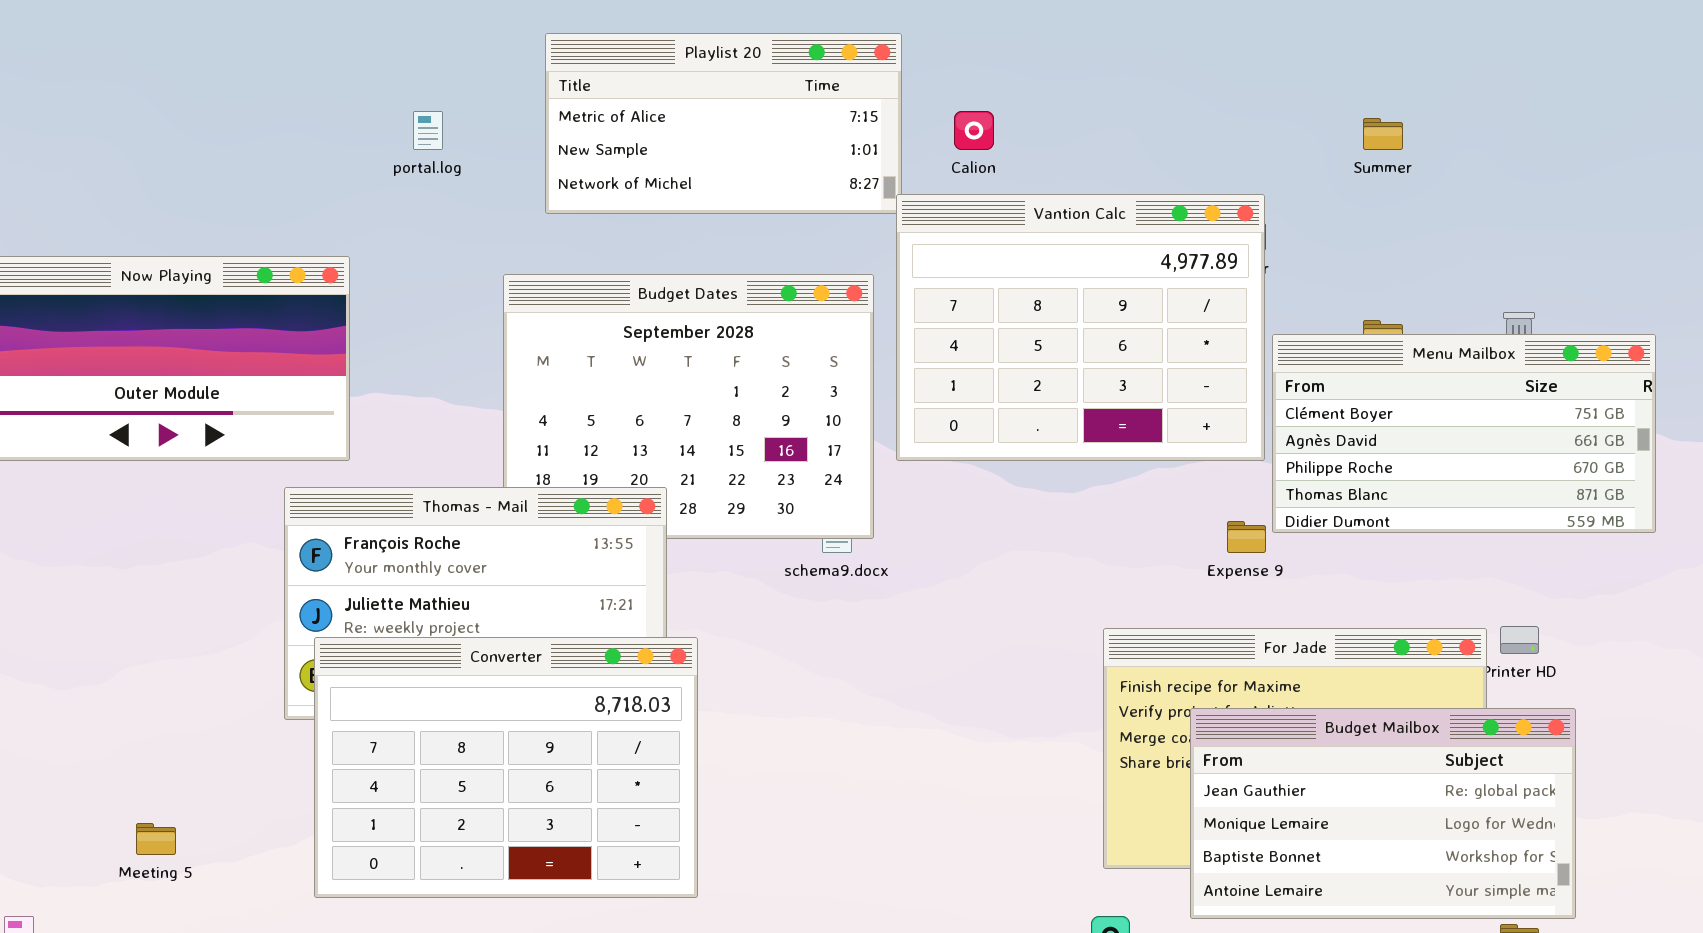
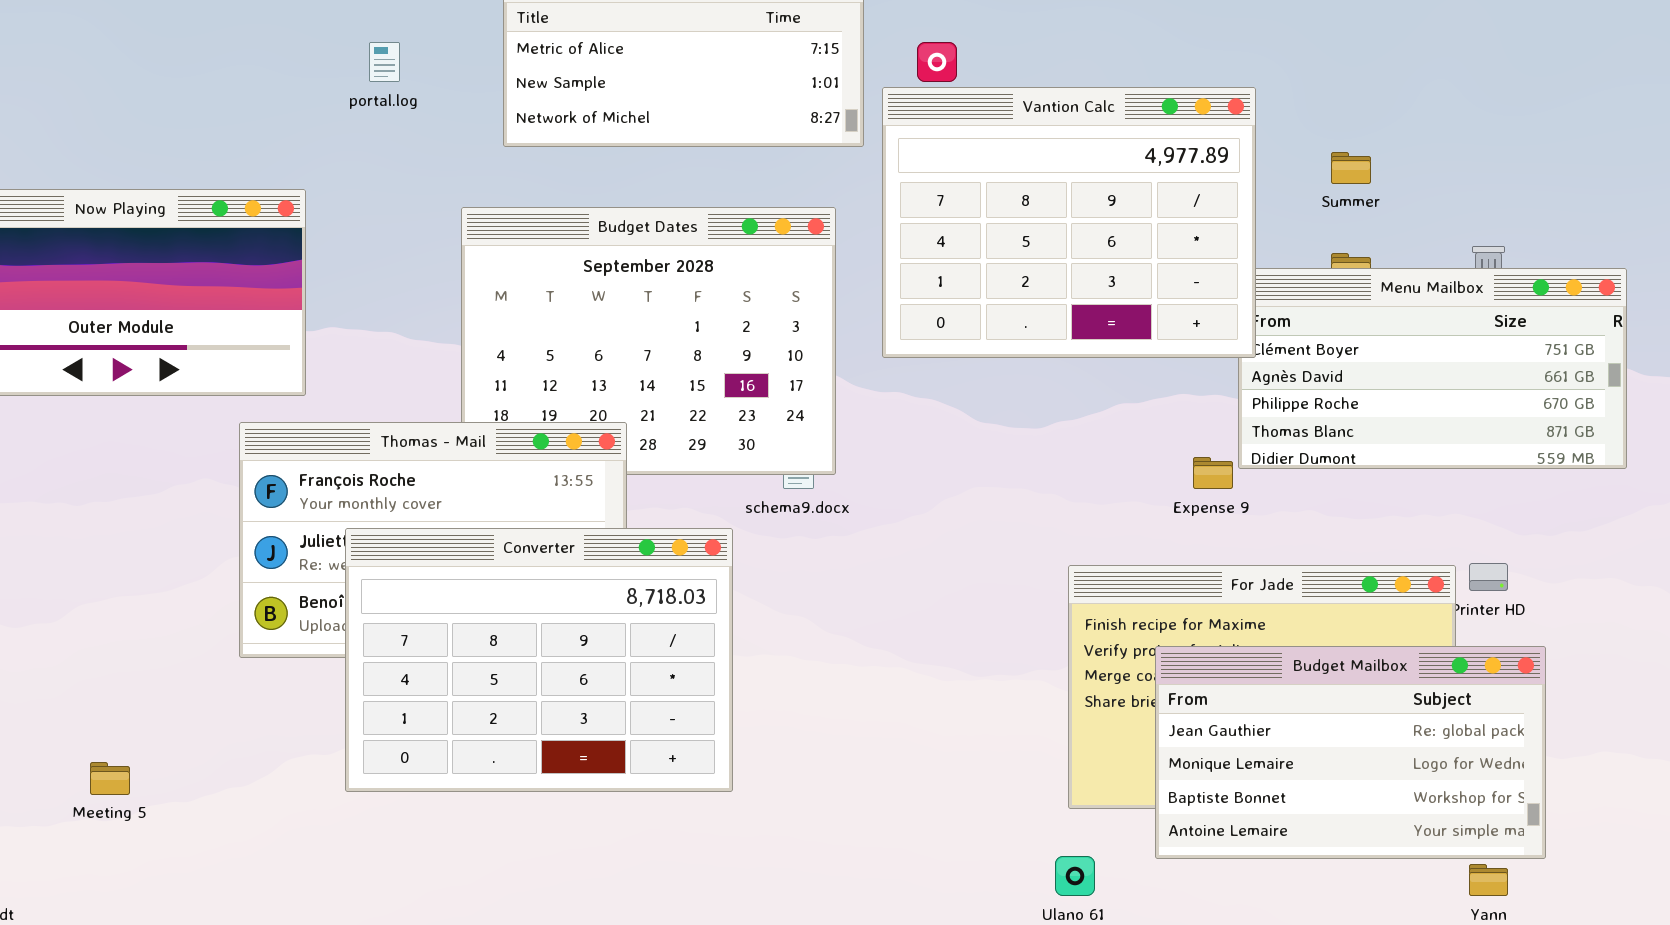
Summer: [1363,118,1403,150] -> [1331,152,1371,184], moved
Vantion Calc: [896,194,1265,461] -> [882,87,1256,358], moved
Converter: [314,637,698,898] -> [345,528,733,792], moved

